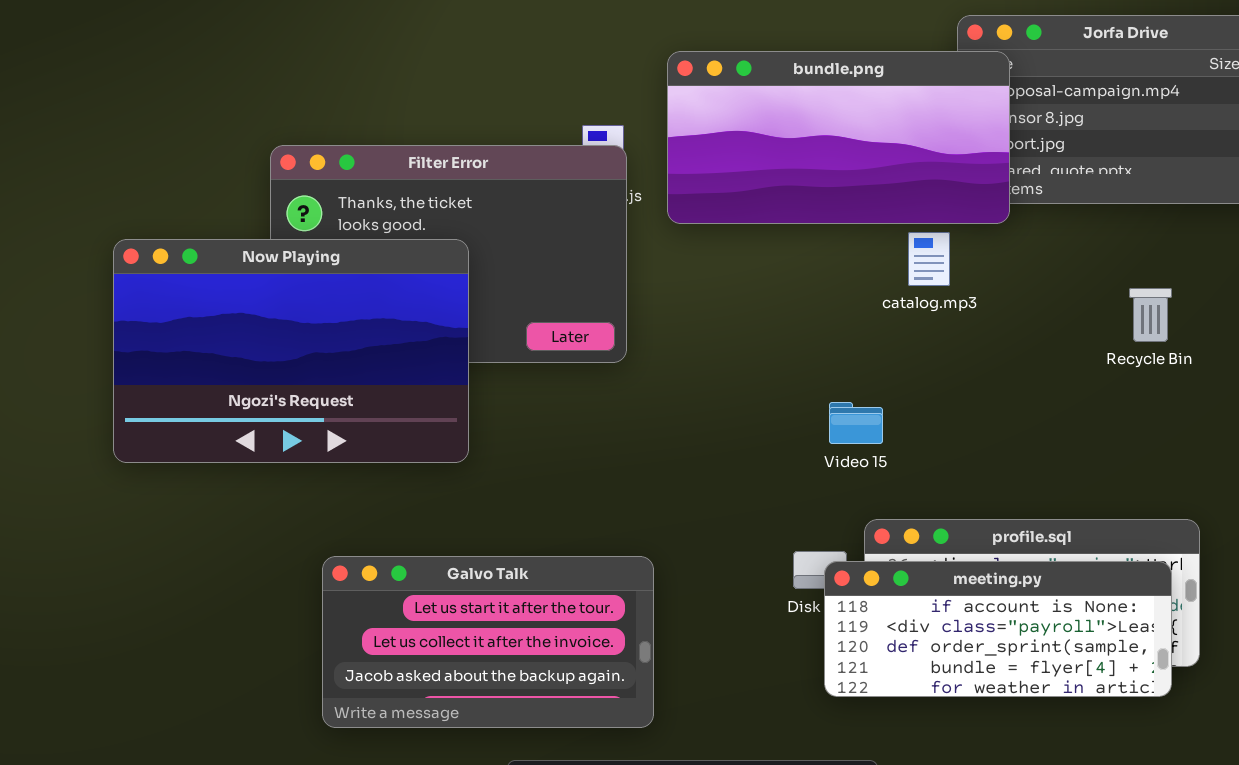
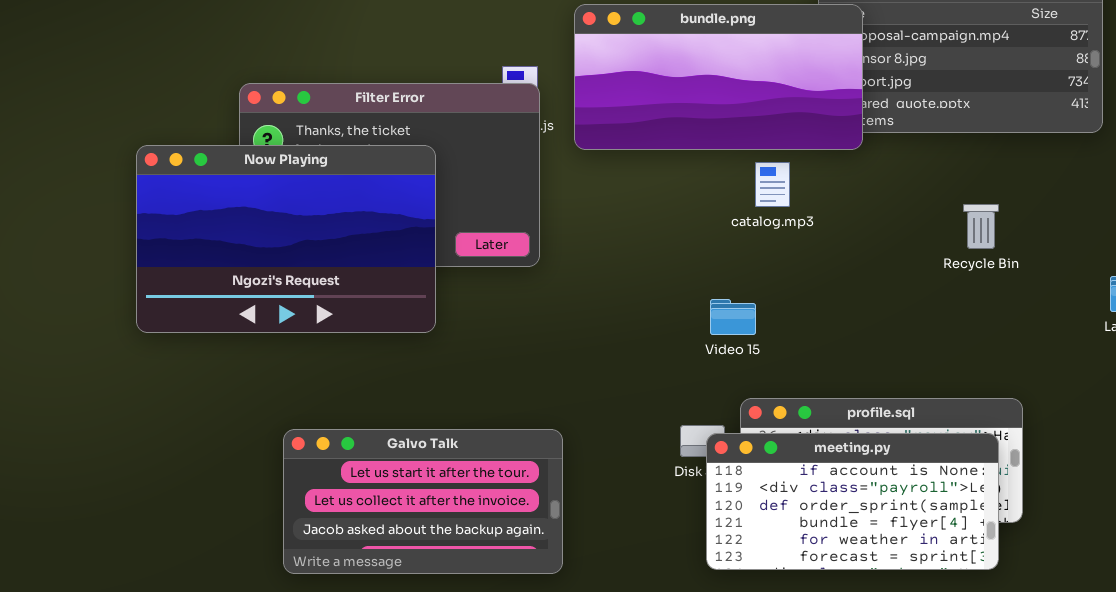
catalog.mp3: [908,232,950,286] -> [755,162,790,207], moved
Now Playing: [113,239,469,463] -> [136,145,436,333], moved
meeting.py: [824,561,1172,697] -> [706,433,999,570], resized

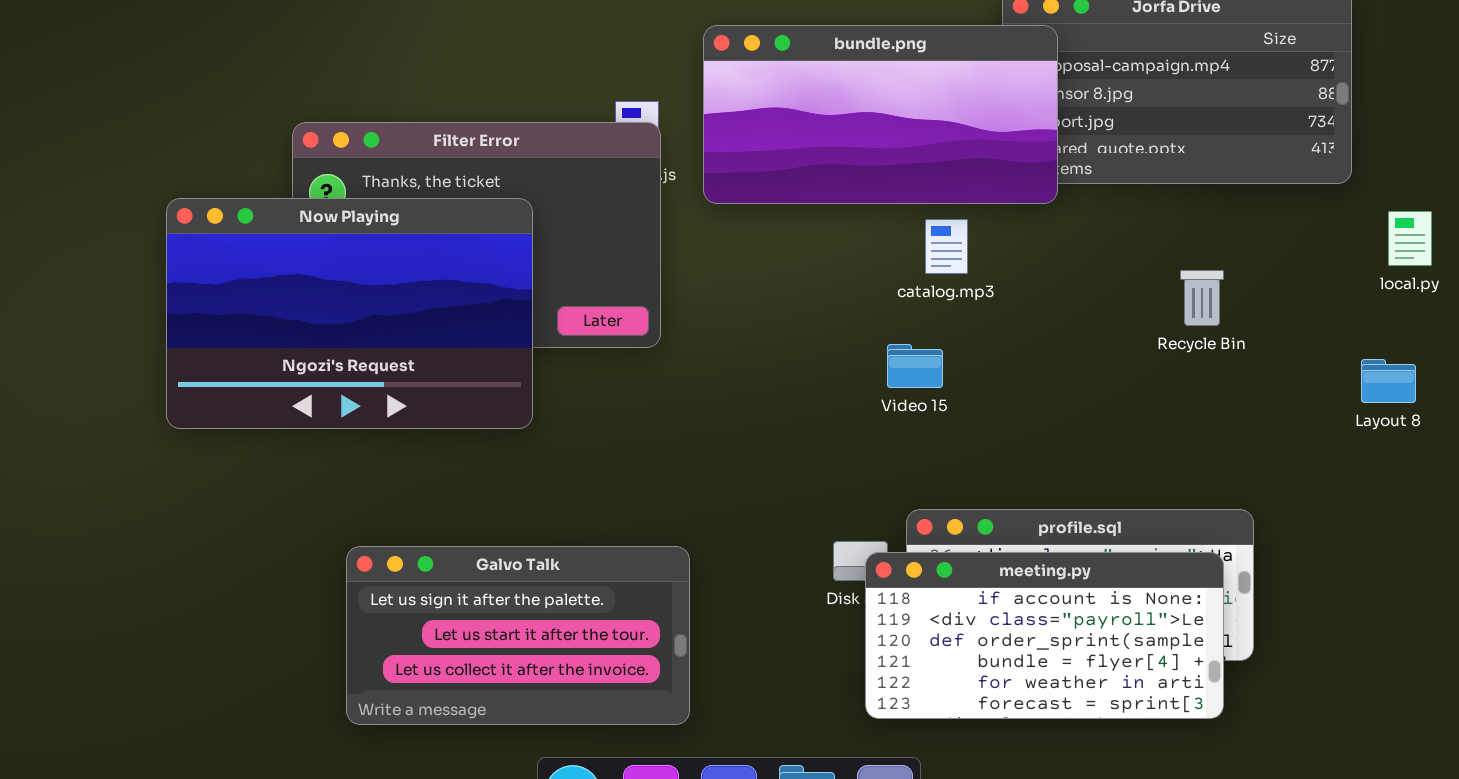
Video 15: [710,299,756,335] -> [887,344,943,388], moved
Galvo Talk: [283,429,563,574] -> [346,546,690,725], scrolled up 1 row

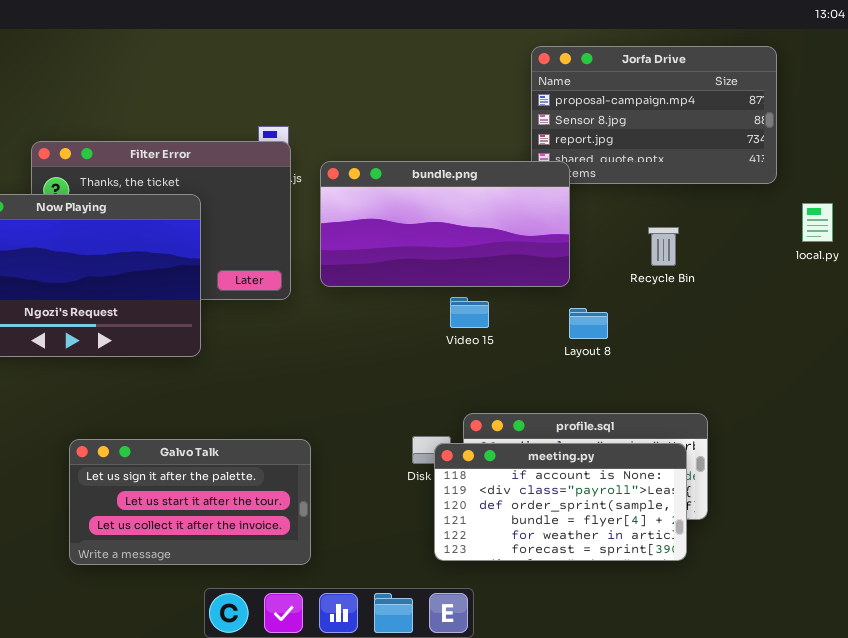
bundle.png: [703,25,1058,204] -> [320,161,570,287], moved
Recycle Bin: [1180,270,1224,326] -> [648,227,679,266], moved
Layout 8: [1361,359,1416,403] -> [569,308,608,339], moved

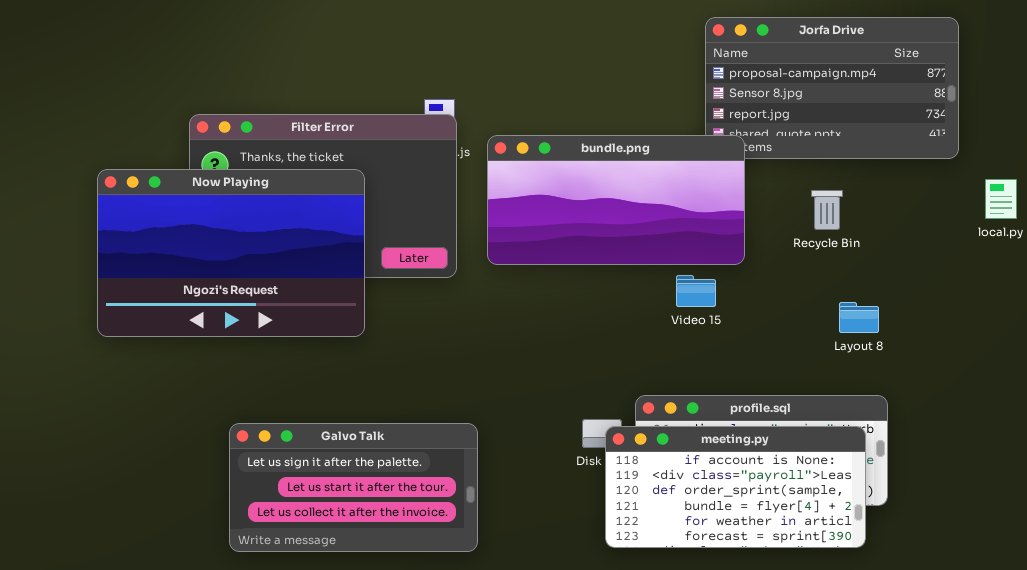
Recycle Bin: [648,227,679,266] -> [811,190,843,230], moved
Video 15: [450,297,489,328] -> [676,275,716,307], moved
Layout 8: [569,308,608,339] -> [839,302,879,333], moved

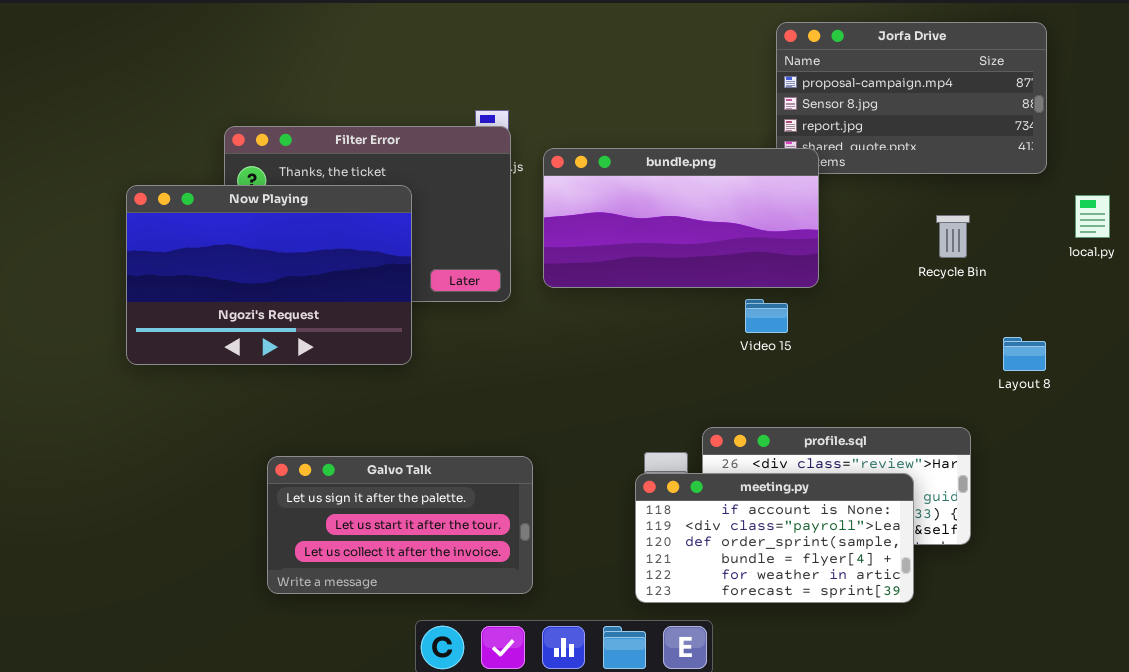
Recycle Bin: [811,190,843,230] -> [936,215,970,258], moved
Layout 8: [839,302,879,333] -> [1003,337,1046,371], moved
meeting.py: [605,426,866,548] -> [635,473,914,603], moved

